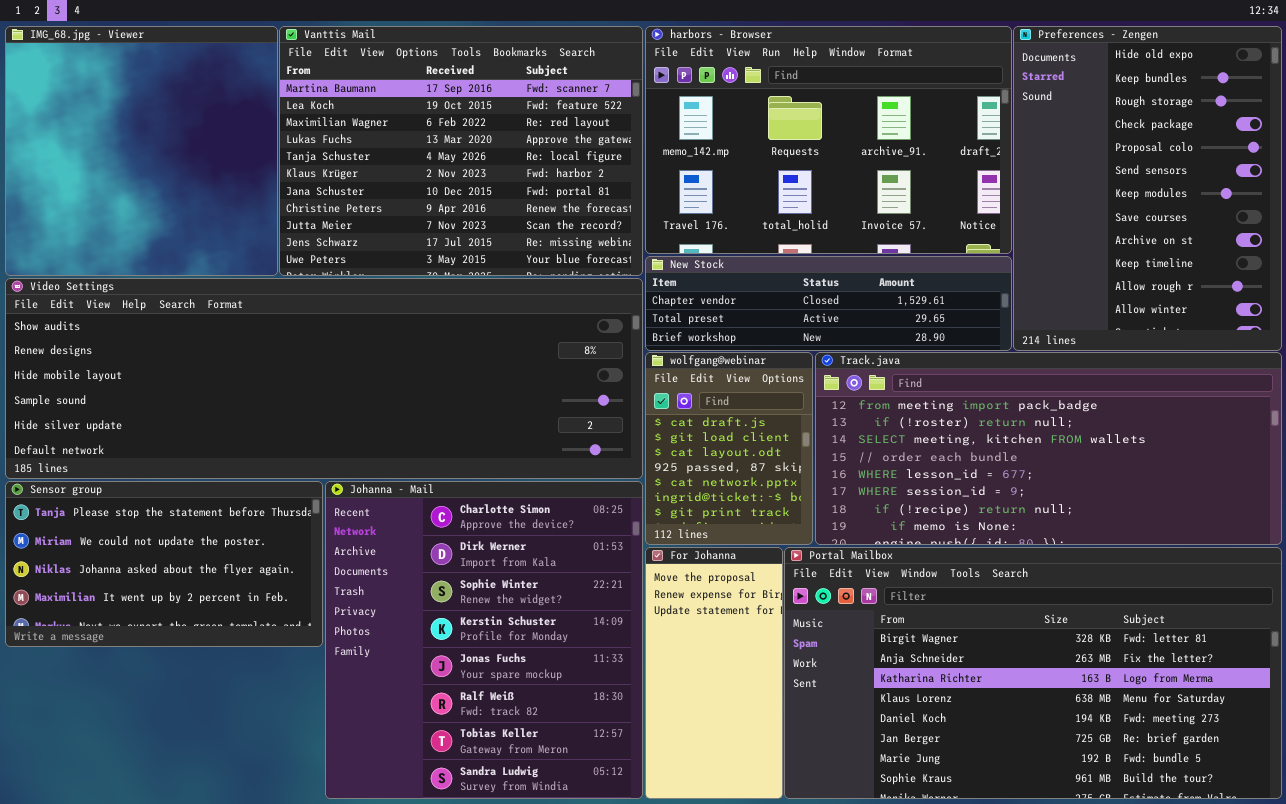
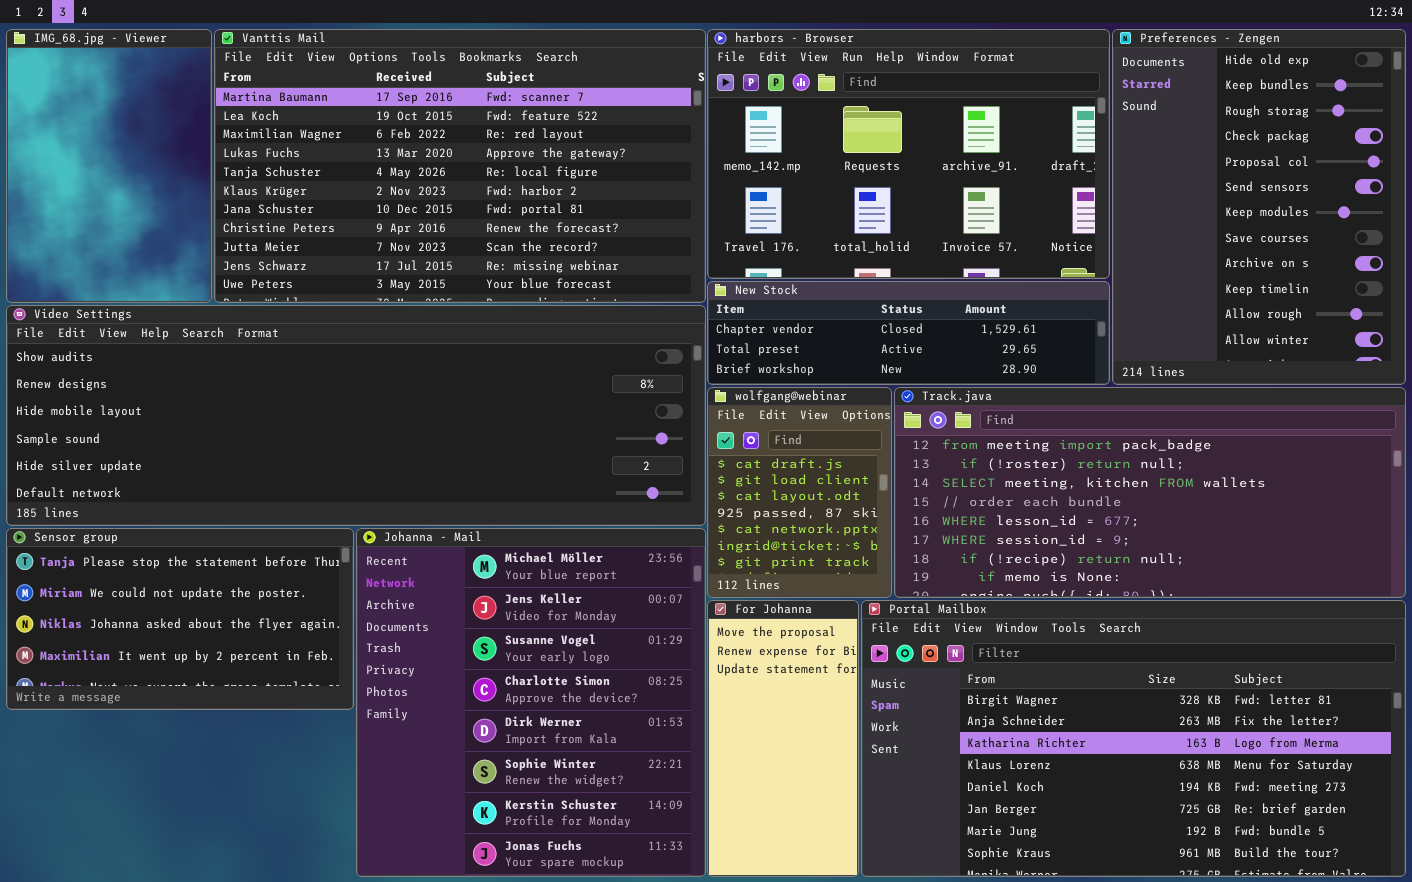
IMG_68.jpg - Viewer: [5,26,278,276] -> [6,29,212,303], resized
Vanttis Mail: [279,26,643,276] -> [214,29,706,303], resized
Johanna - Mail: [325,481,643,799] -> [356,528,706,877], scrolled up 3 rows

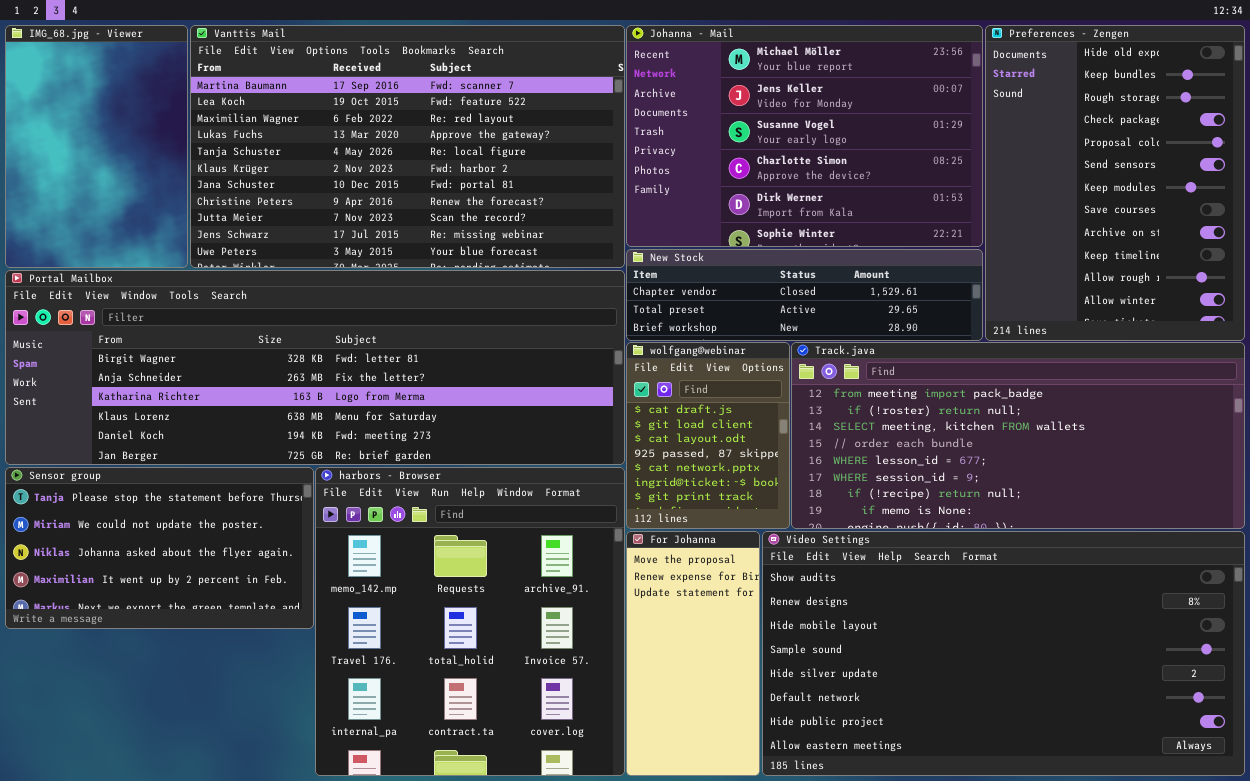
harbors - Browser: [707,29,1110,279] -> [315,467,625,776], moved, resized
Video Settings: [6,305,706,526] -> [762,531,1245,776], moved, resized
Johanna - Mail: [356,528,706,877] -> [626,25,983,247], moved, resized
Portal Mailbox: [861,600,1406,877] -> [5,270,625,465], moved, resized

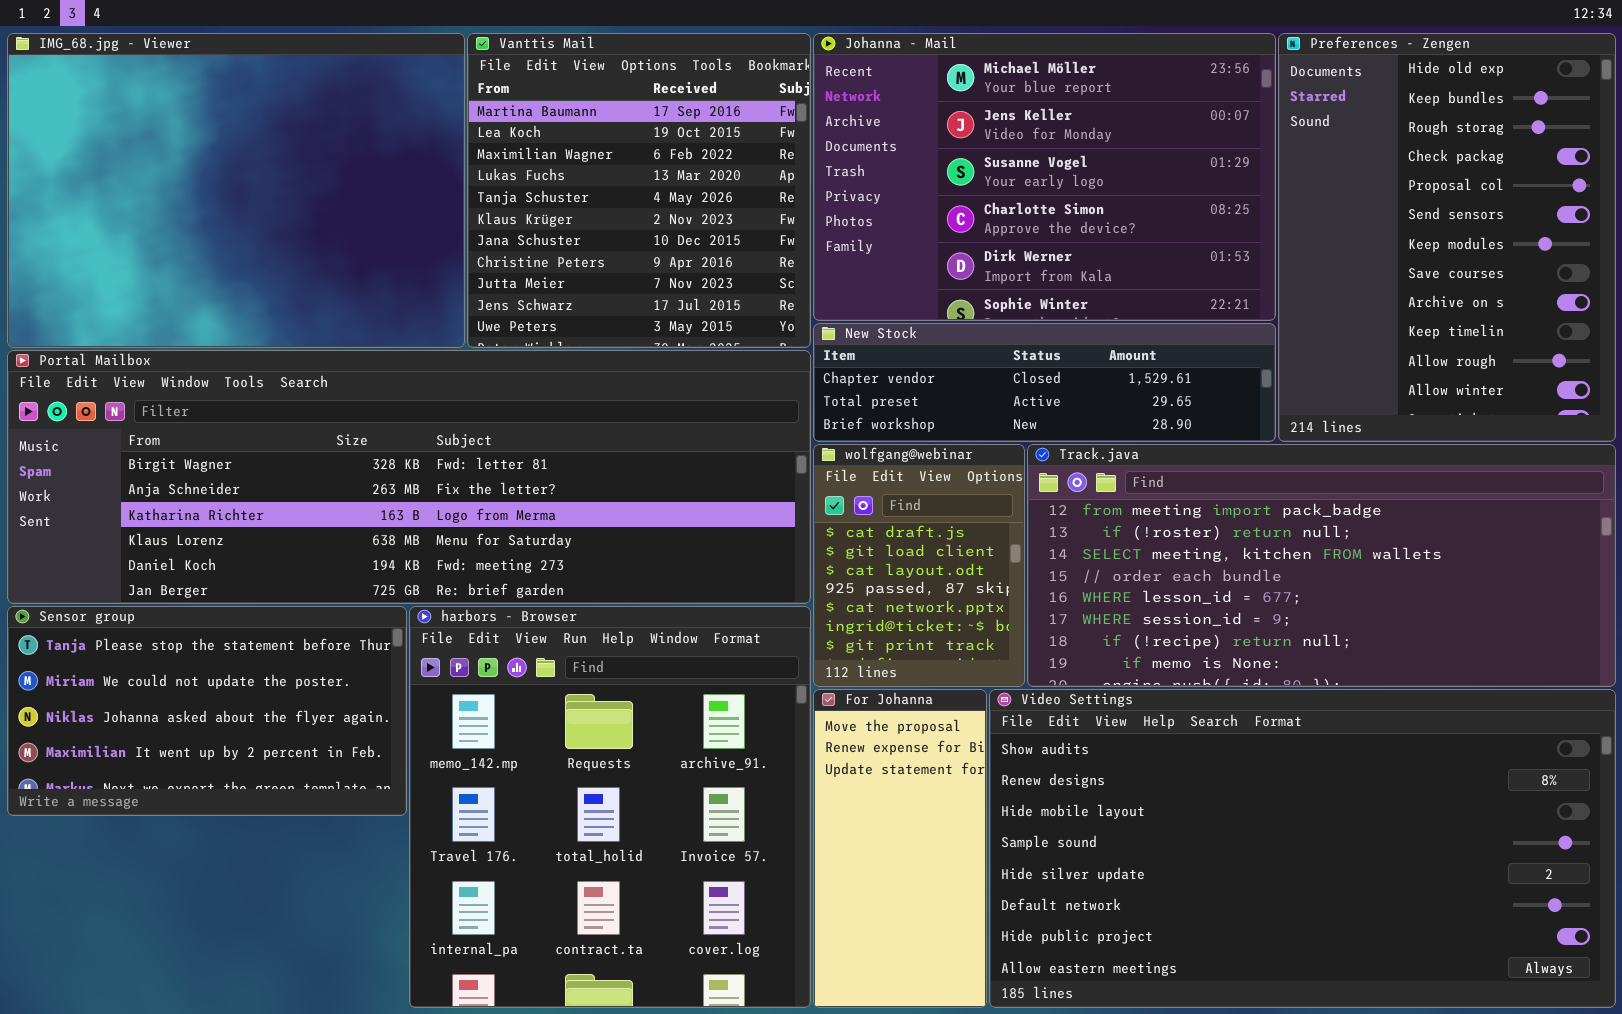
IMG_68.jpg - Viewer: [5,25,188,268] -> [7,33,465,348], resized
Vanttis Mail: [190,25,625,268] -> [467,33,811,348], resized

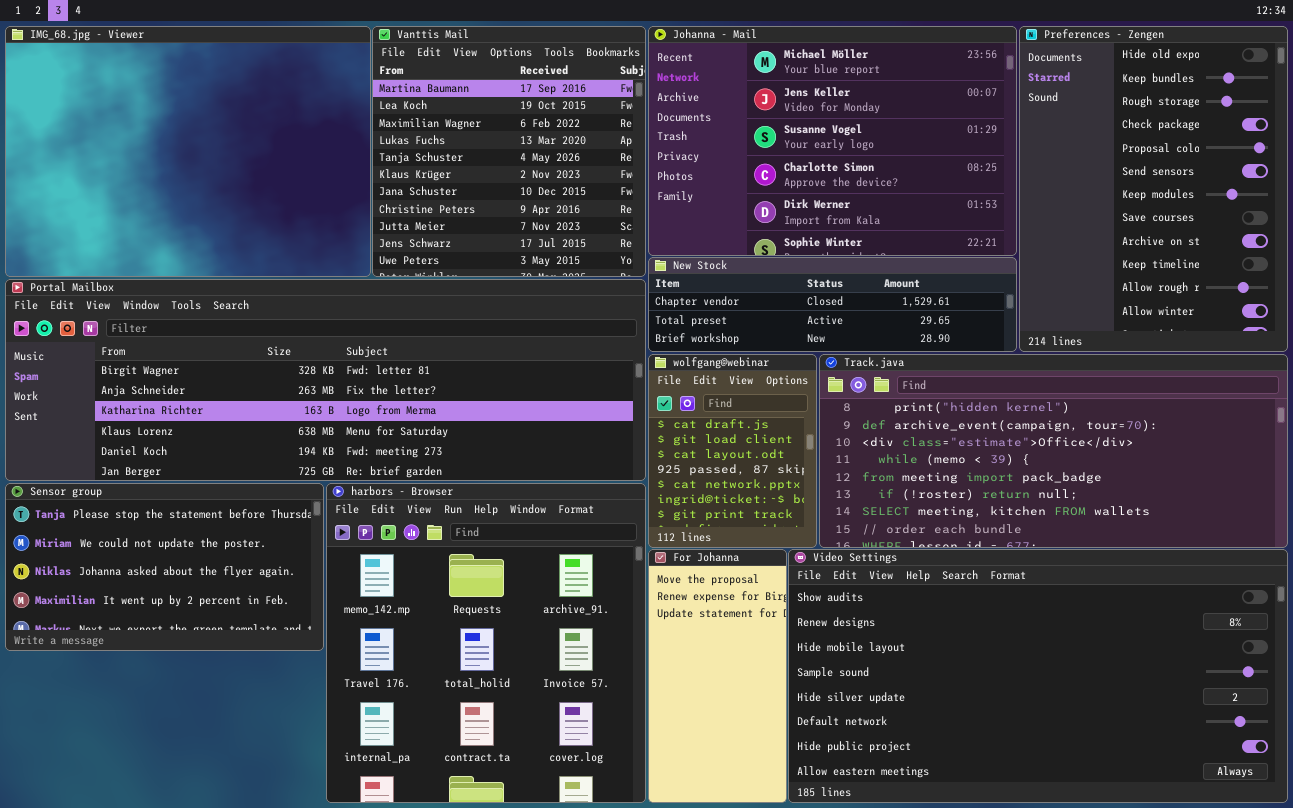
Track.java: [1027,444,1616,687] -> [819,354,1288,548], scrolled up 4 rows

